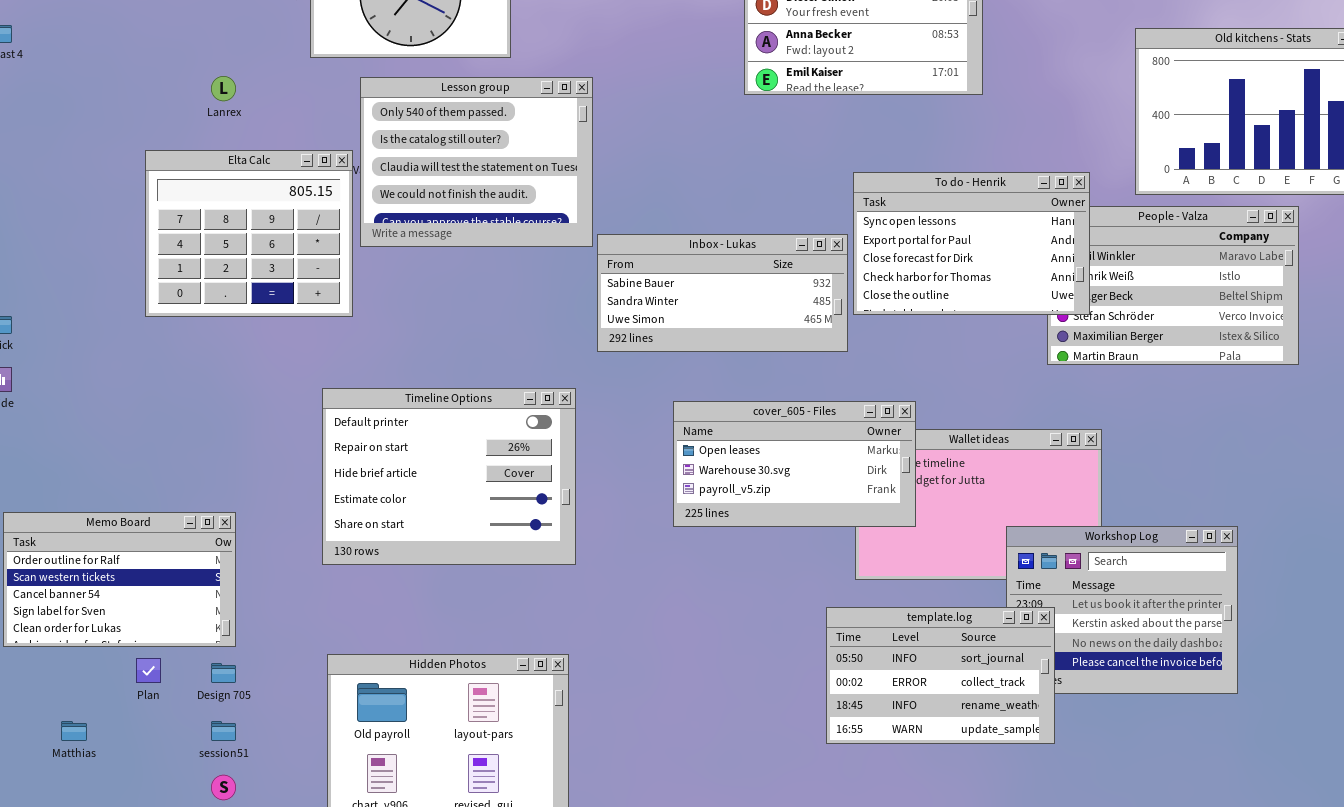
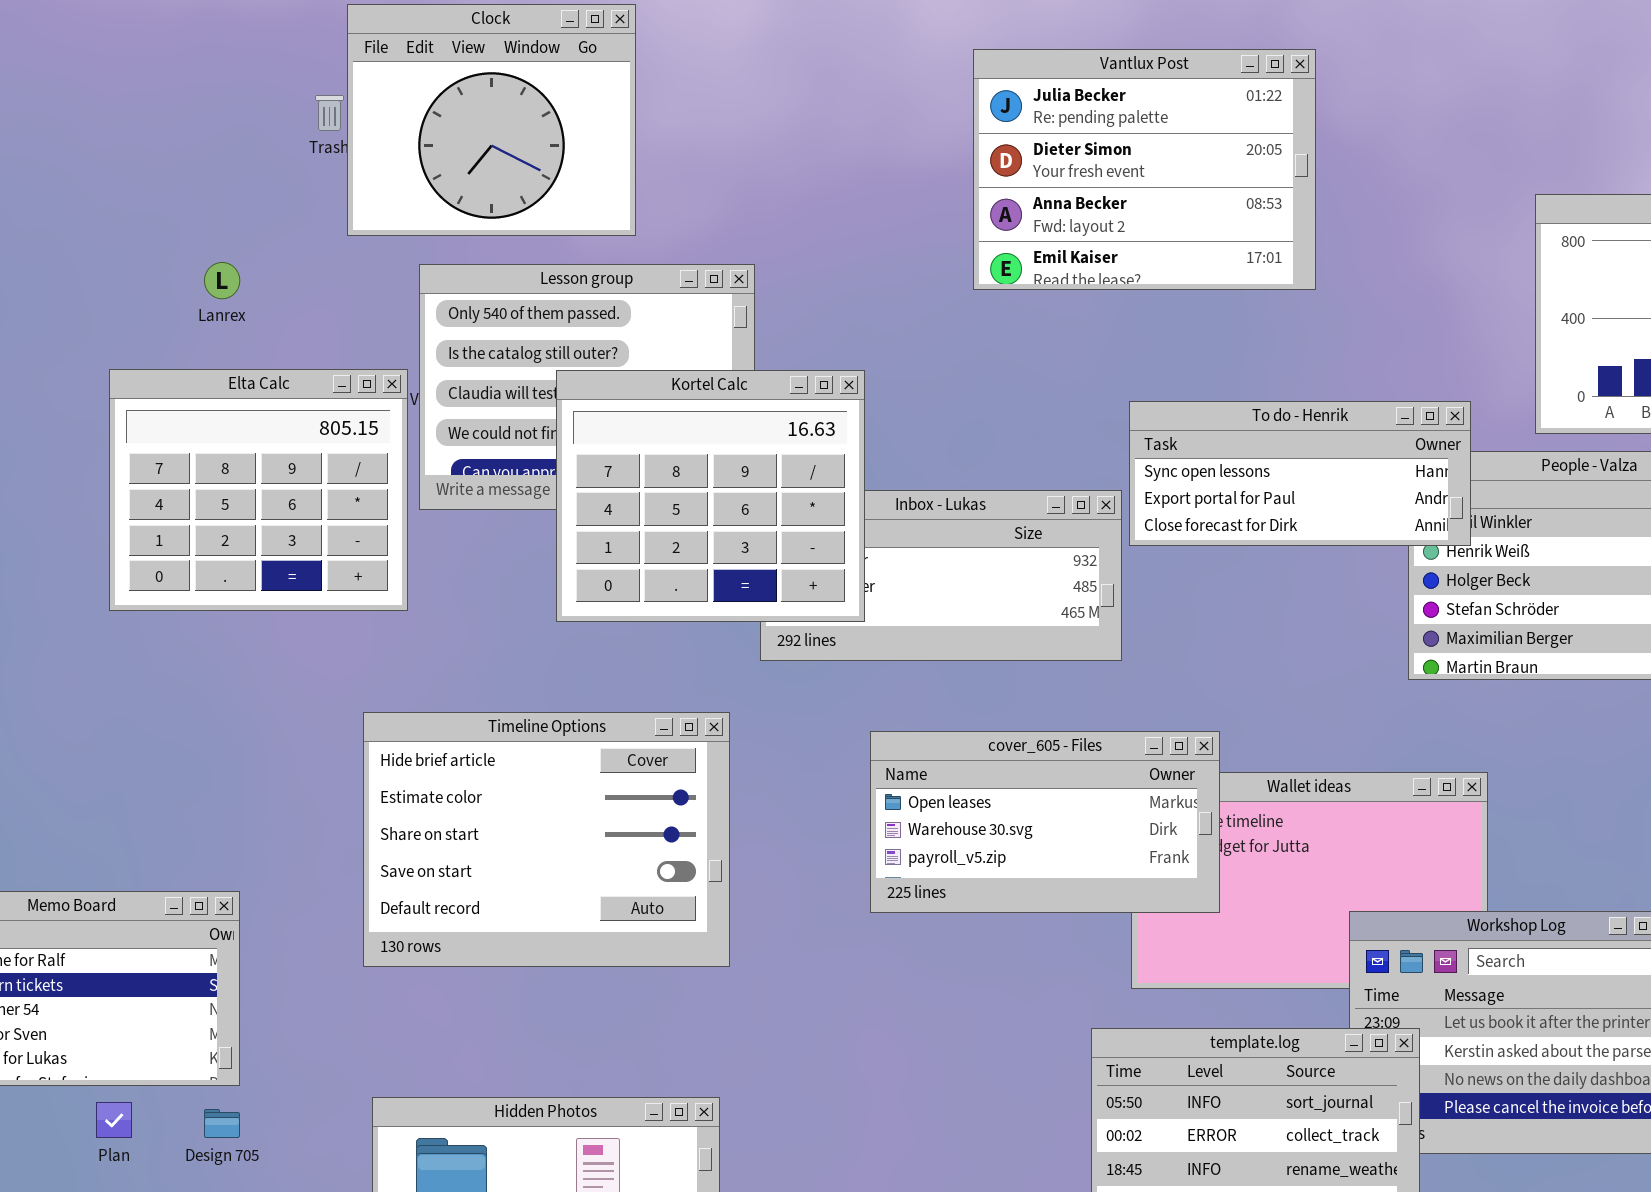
Kortel Calc: none -> [556,370,865,622], opened
To do - Henrik: [853,172,1090,315] -> [1129,401,1471,546], resized
Timeline Options: [322,388,576,565] -> [363,712,730,967], scrolled down 2 rows

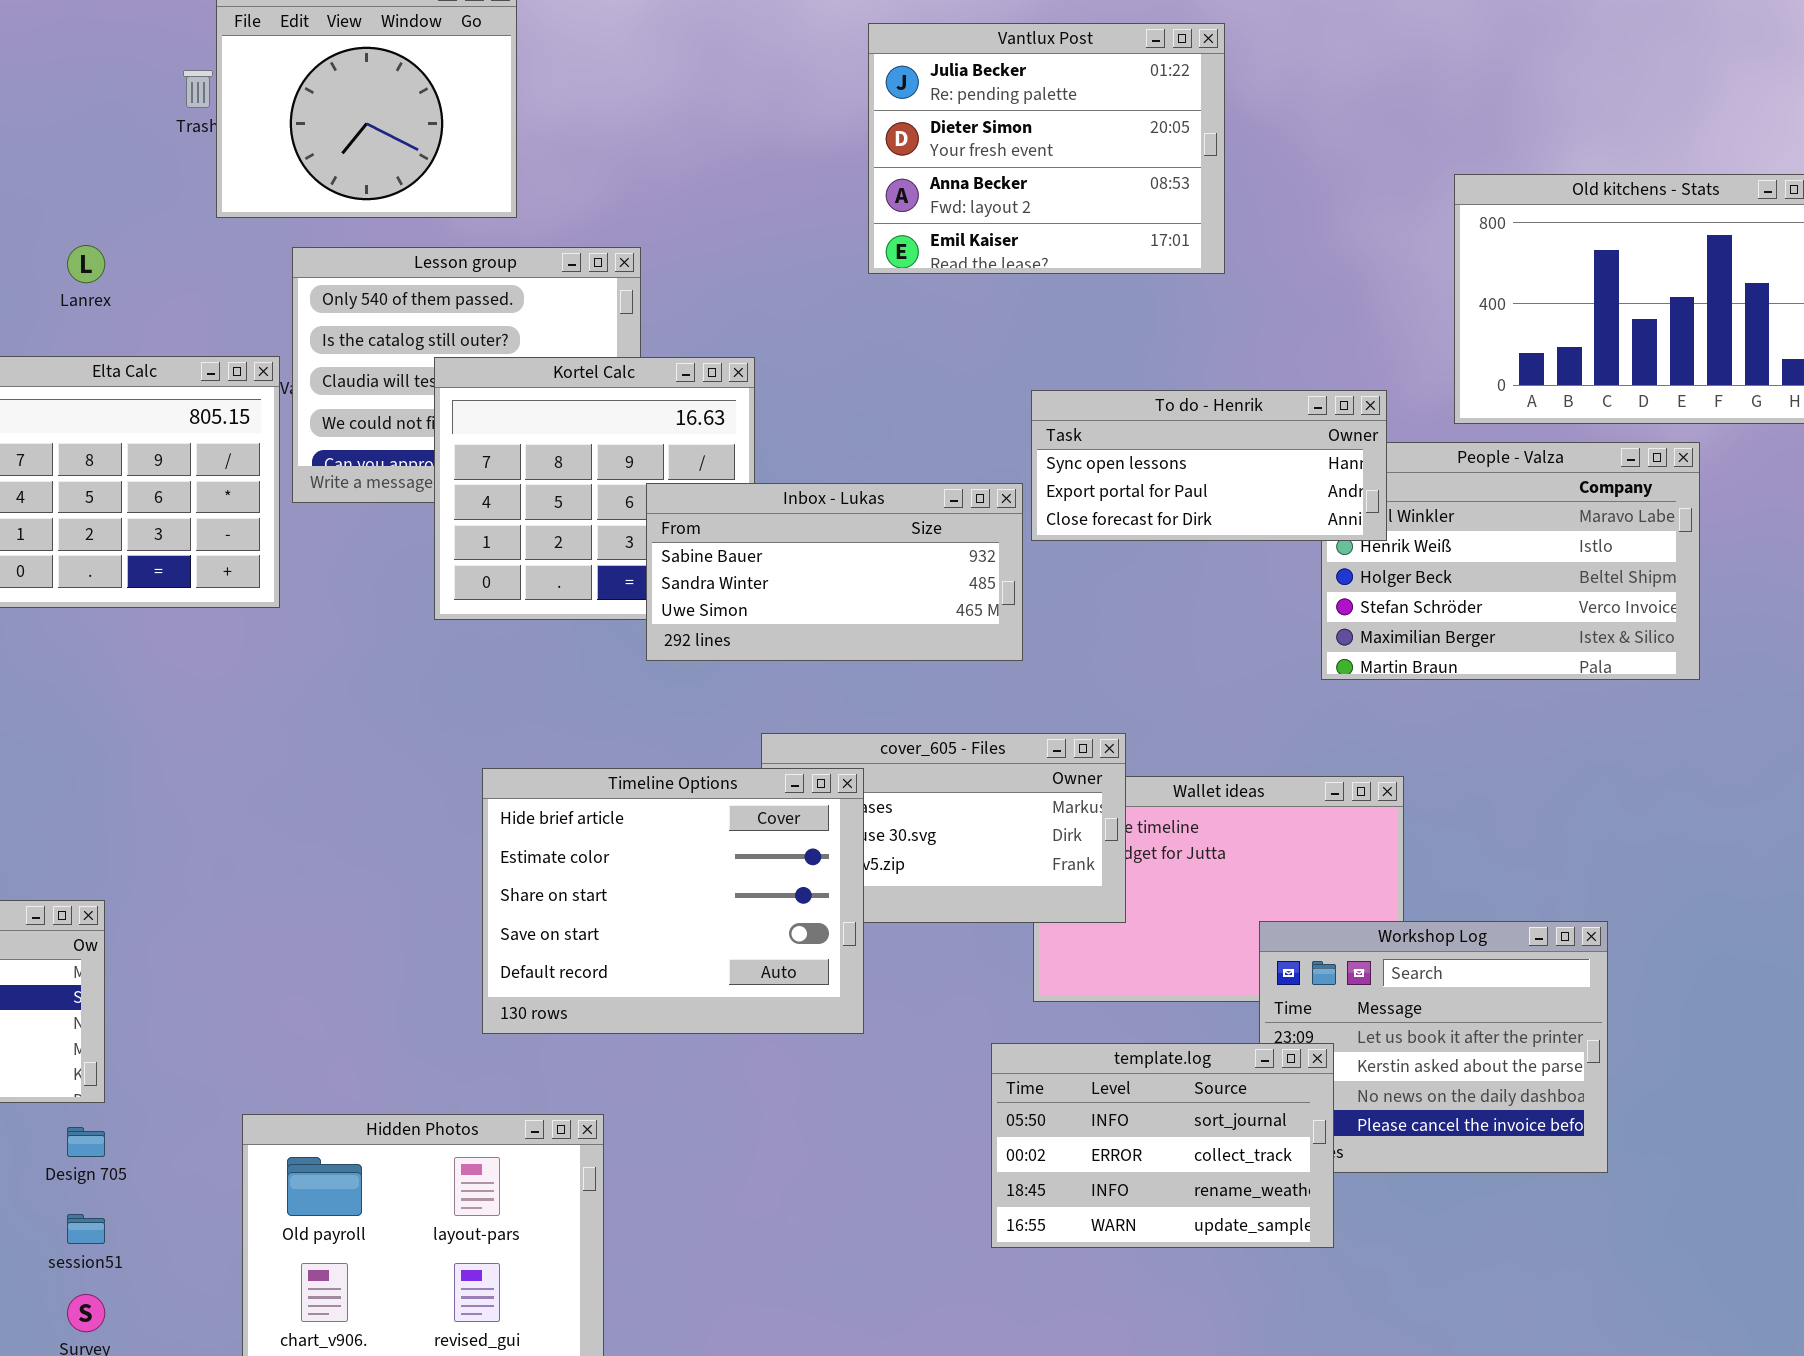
Inbox - Lukas: [760,490,1122,661] -> [646,483,1023,661], raised
Timeline Options: [363,712,730,967] -> [482,768,864,1034], moved

